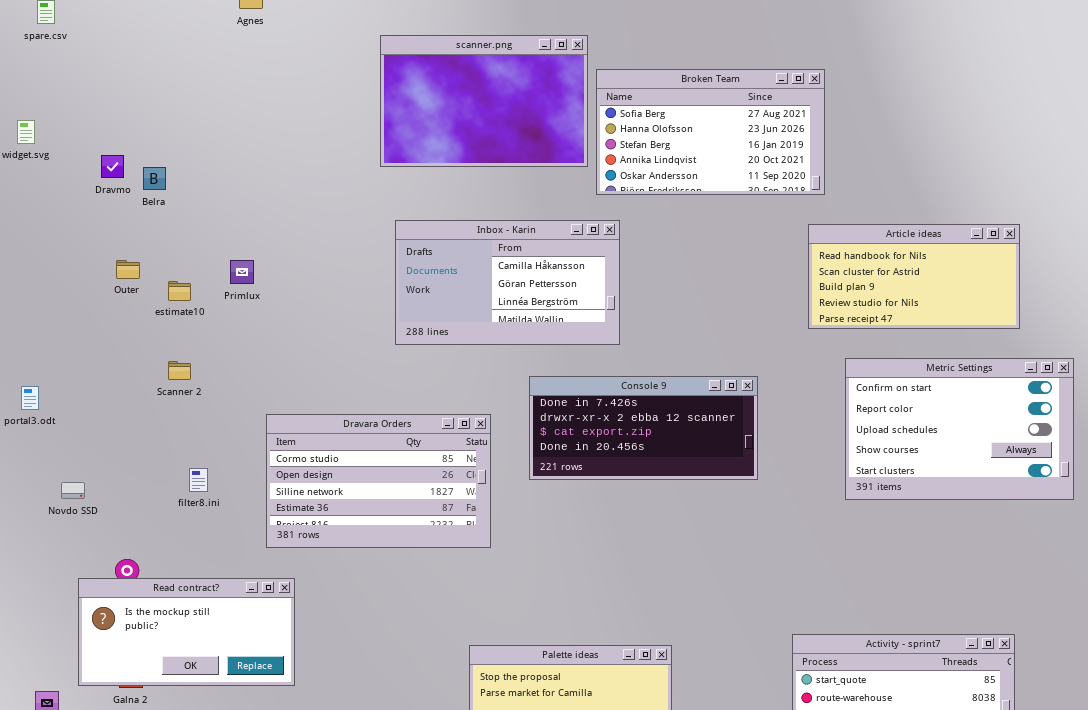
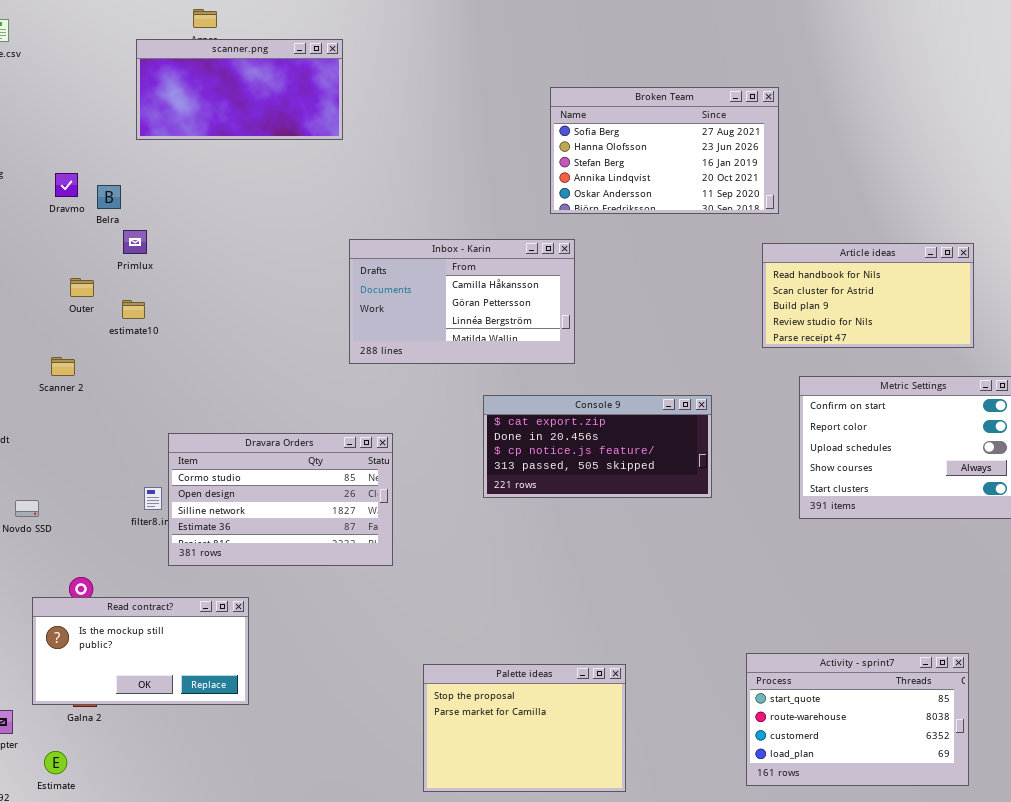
scanner.png: [380,35,588,167] -> [136,39,343,140], moved, resized
Primlux: [230,260,254,284] -> [123,230,147,254], moved
Scanner 2: [168,361,191,380] -> [51,357,75,376], moved
Console 9: [529,376,758,480] -> [483,395,712,498], scrolled down 2 rows
Dravara Orders: [266,414,491,548] -> [168,433,393,566], moved

